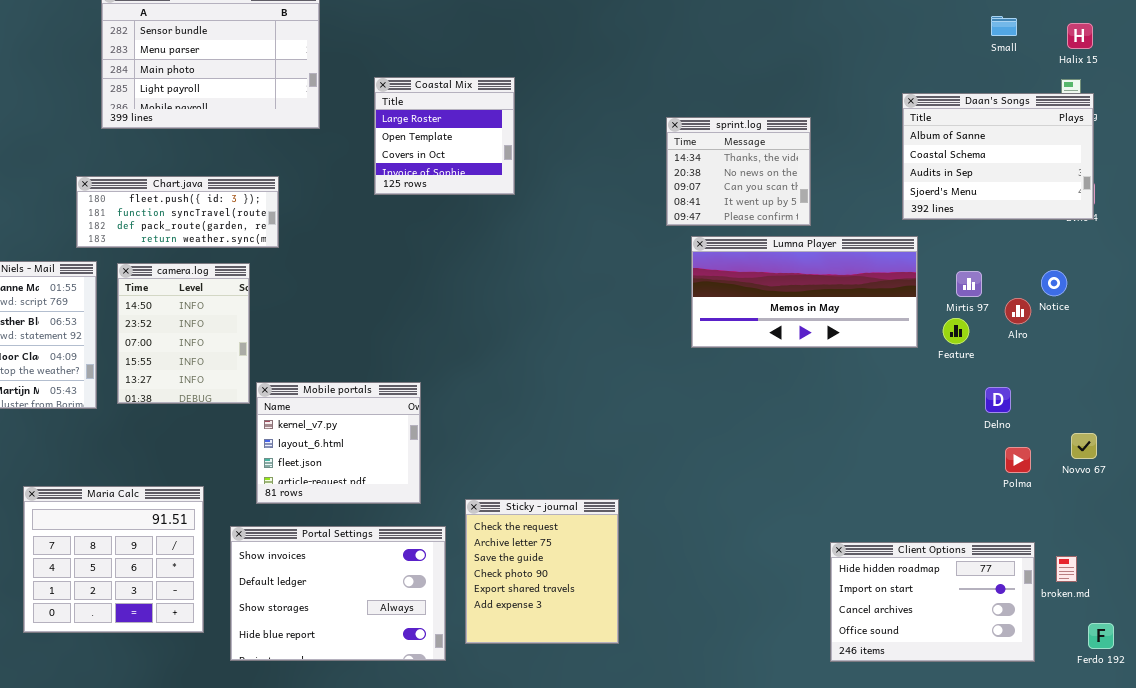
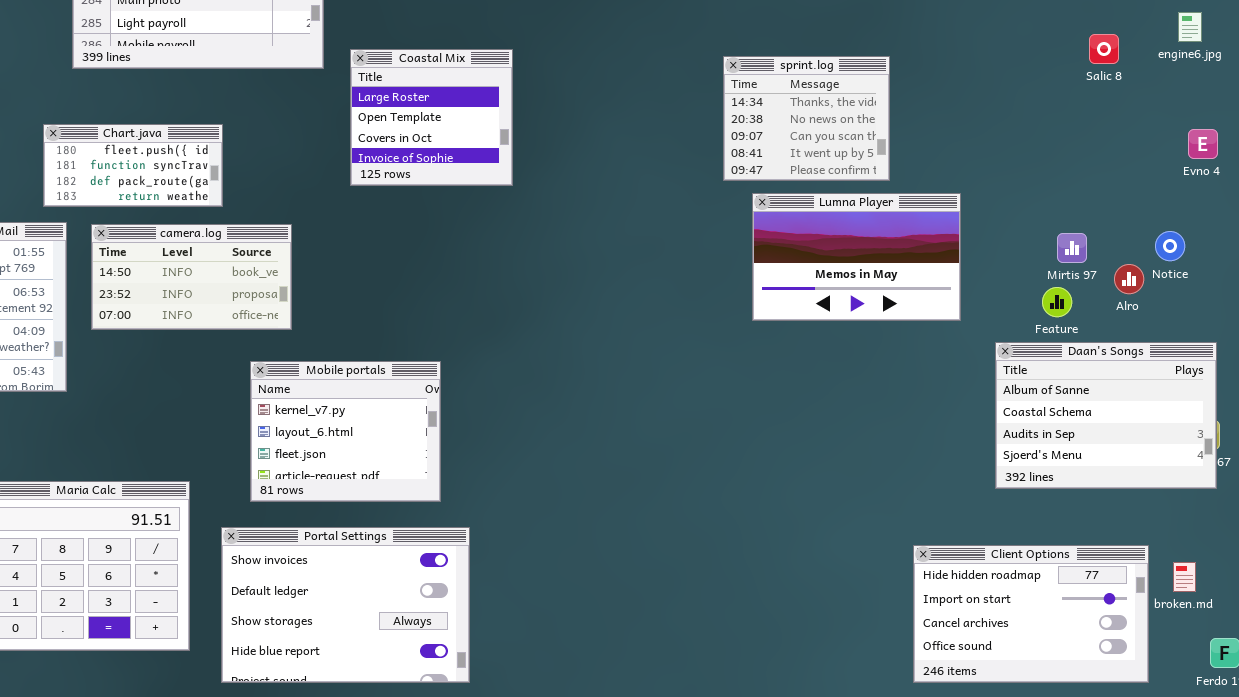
Coastal Mix: [374,77,515,195] -> [350,49,513,186], moved
Daan's Songs: [902,93,1094,220] -> [995,342,1217,489], moved
Chart.java: [76,176,279,248] -> [43,124,223,207], resized
Lumna Player: [691,236,918,348] -> [752,193,961,321], resized
camera.log: [117,263,250,404] -> [91,224,292,330], resized
Sticky - journal: [465,499,619,644] -> none, closed

